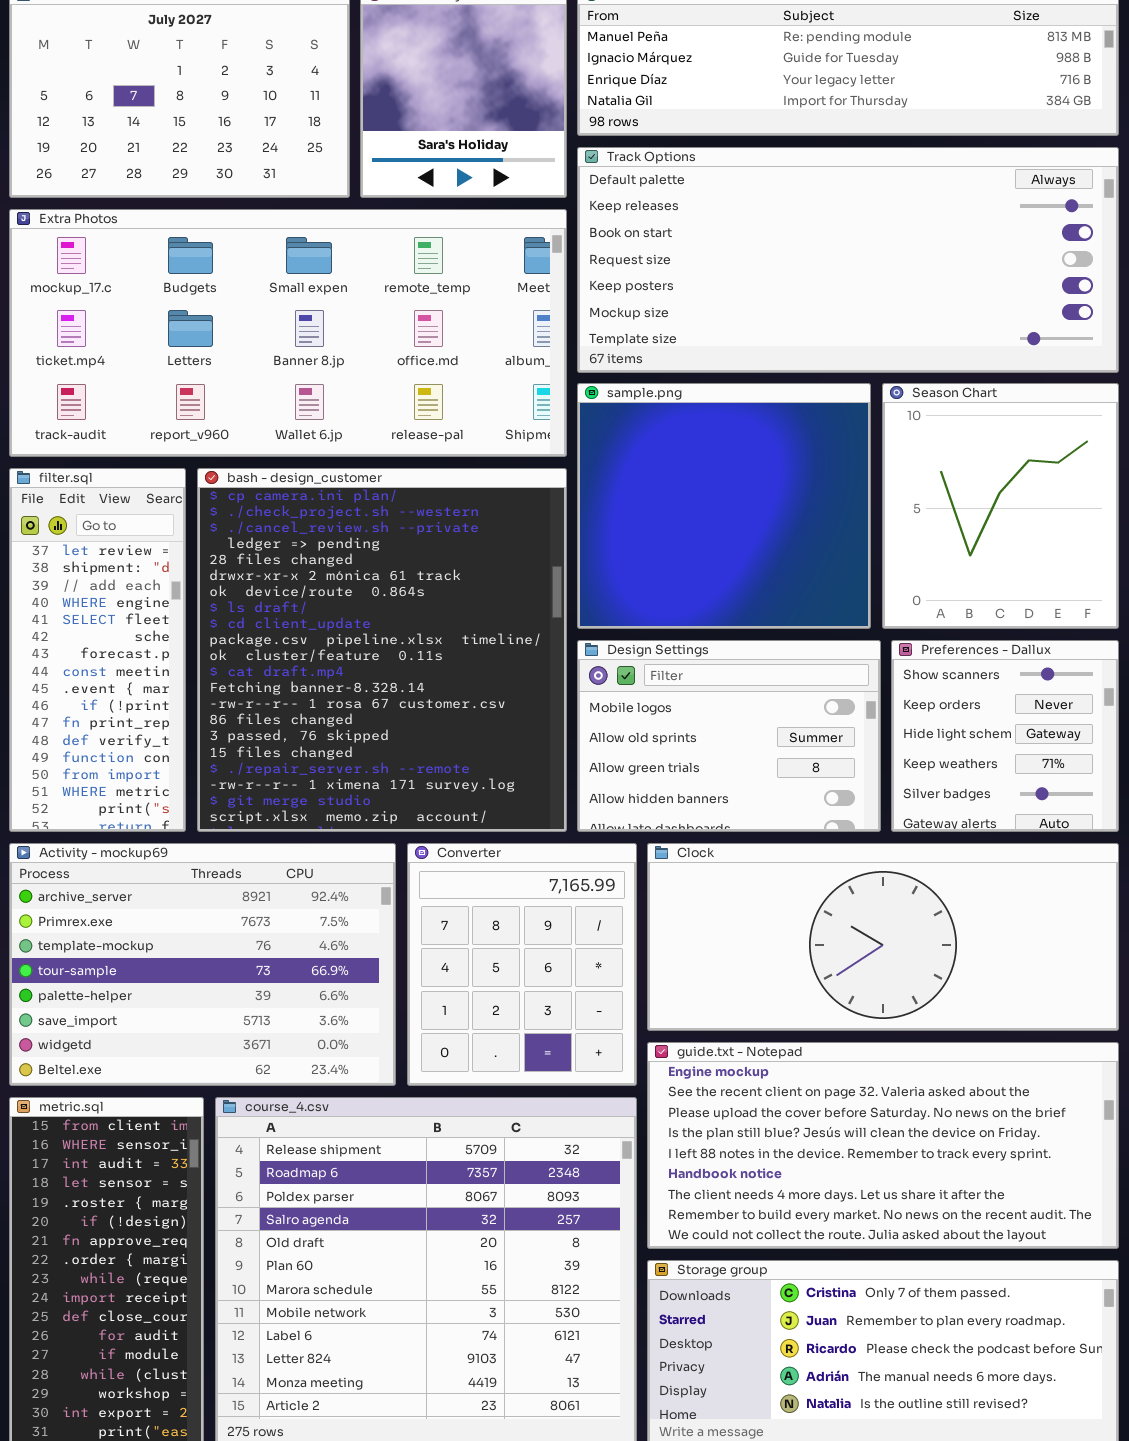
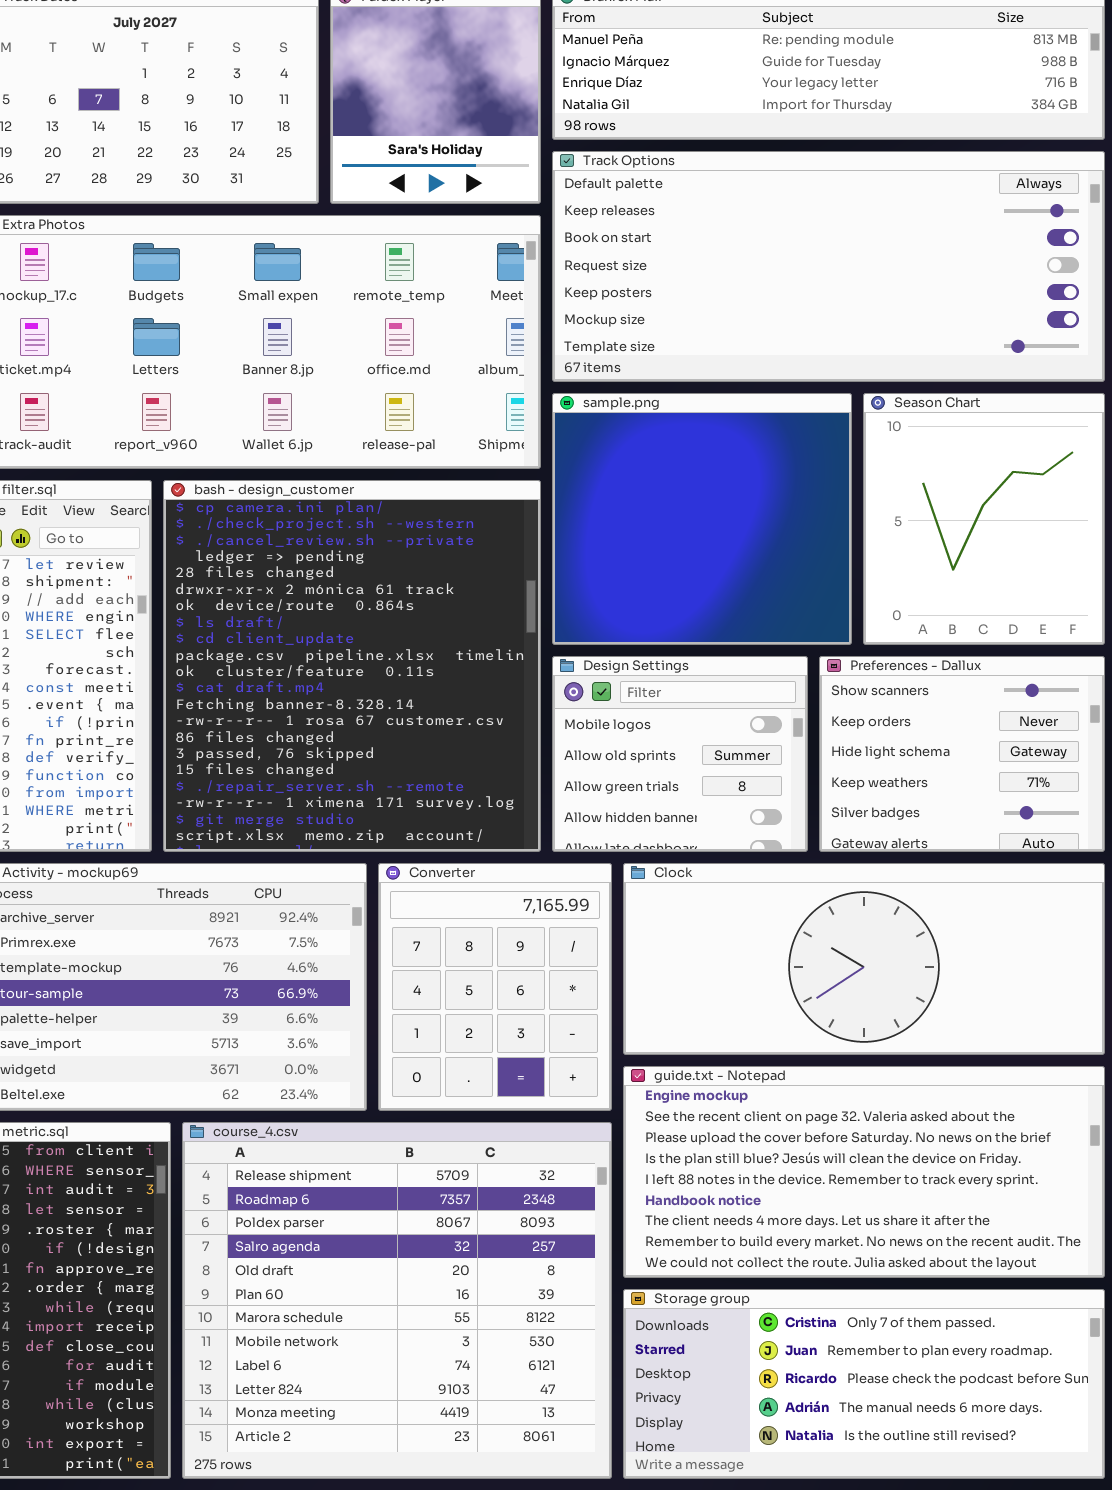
Design Settings: [577,640,881,832] -> [552,656,808,852], resized
Preferences - Dallux: [891,640,1119,832] -> [819,656,1105,852], resized

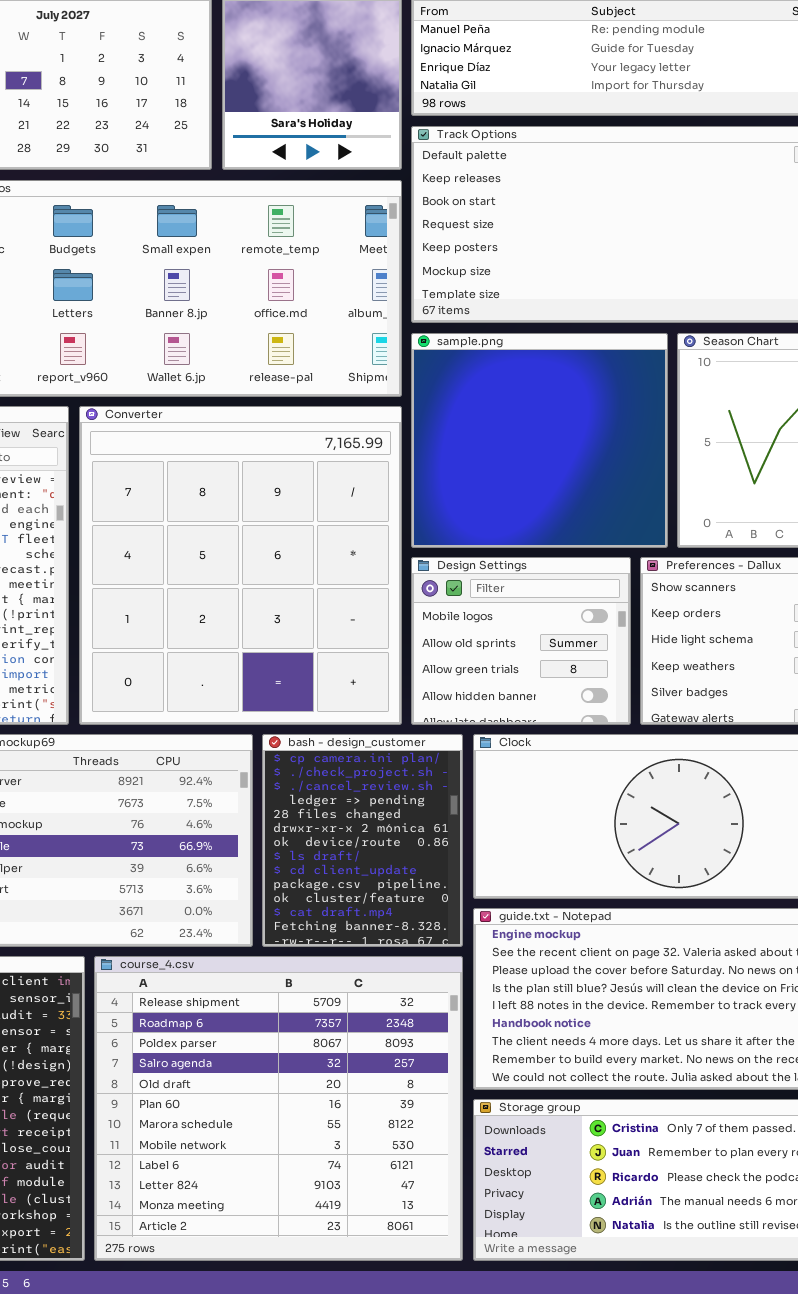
bash - design_customer: [163,480,541,852] -> [262,734,463,947], moved, resized
Converter: [378,863,612,1111] -> [79,406,402,725], moved, resized

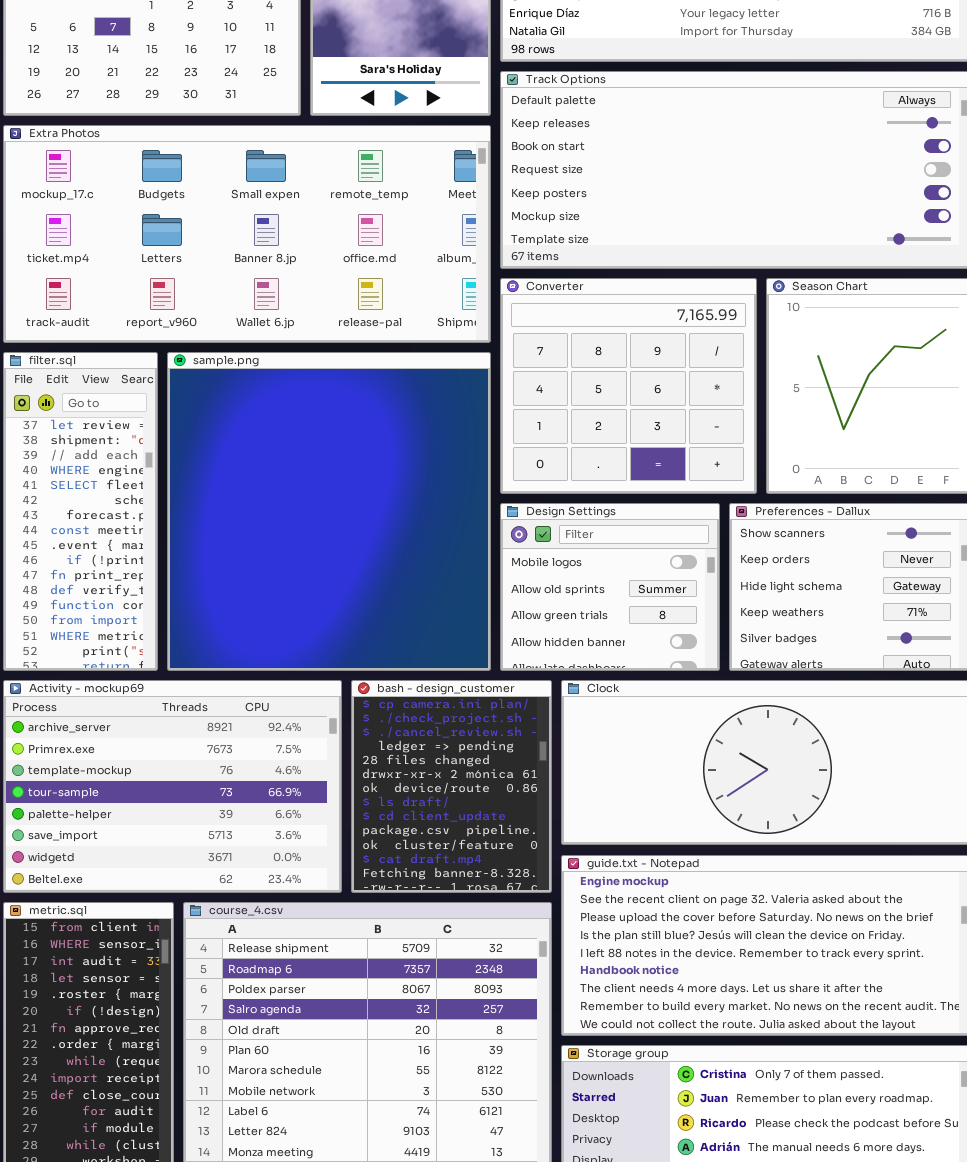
sample.png: [411,333,668,548] -> [167,352,491,671], moved, resized
Converter: [79,406,402,725] -> [500,278,757,494], moved, resized

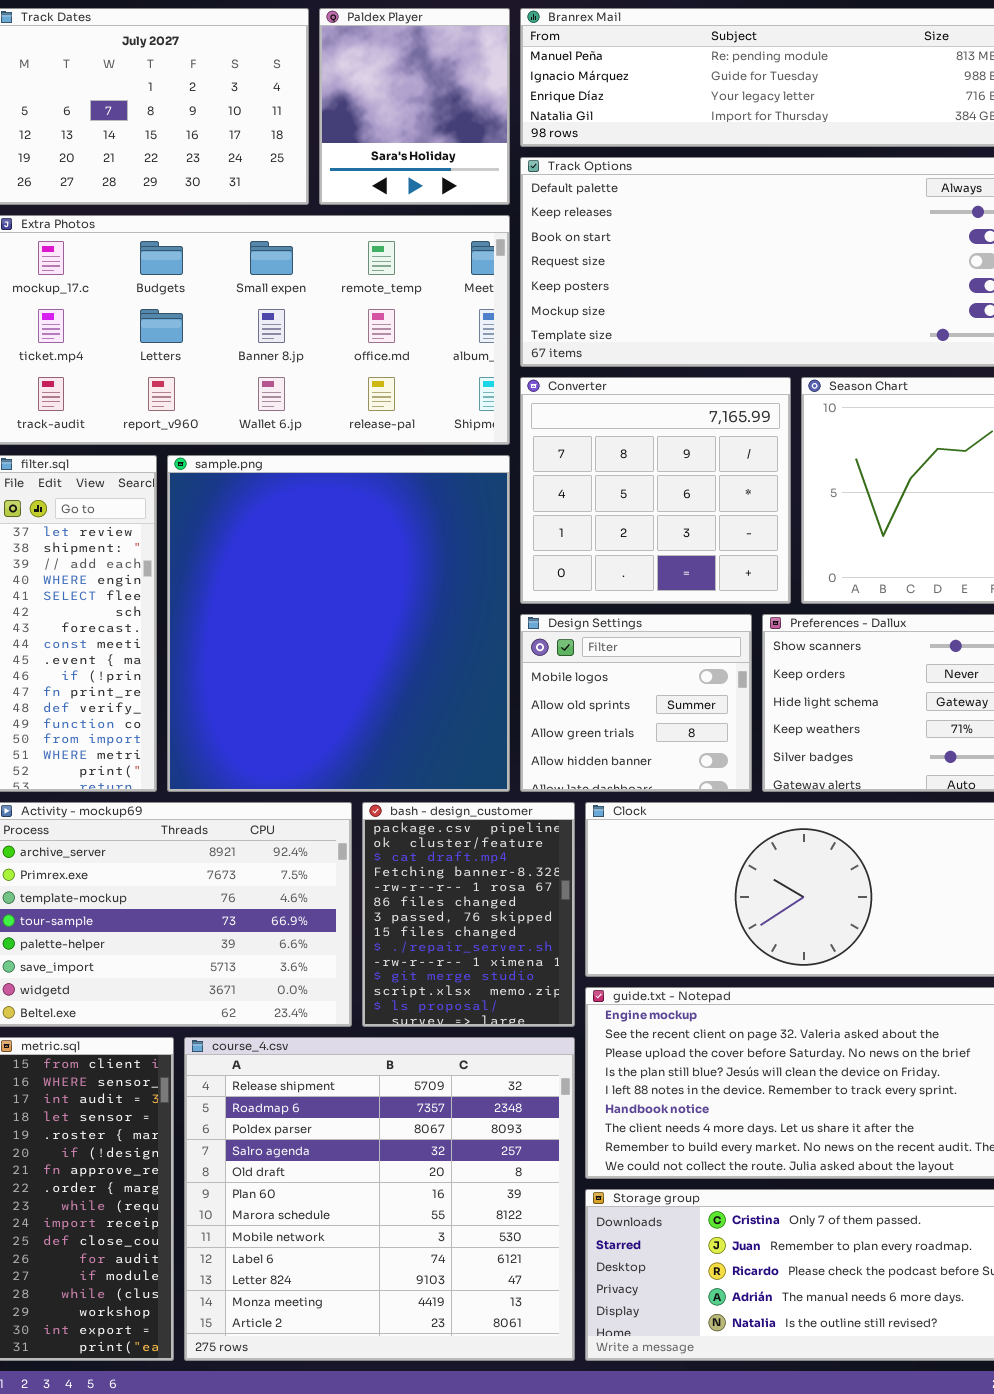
bash - design_customer: [351,680,552,893] -> [362,802,575,1027], scrolled down 9 rows

